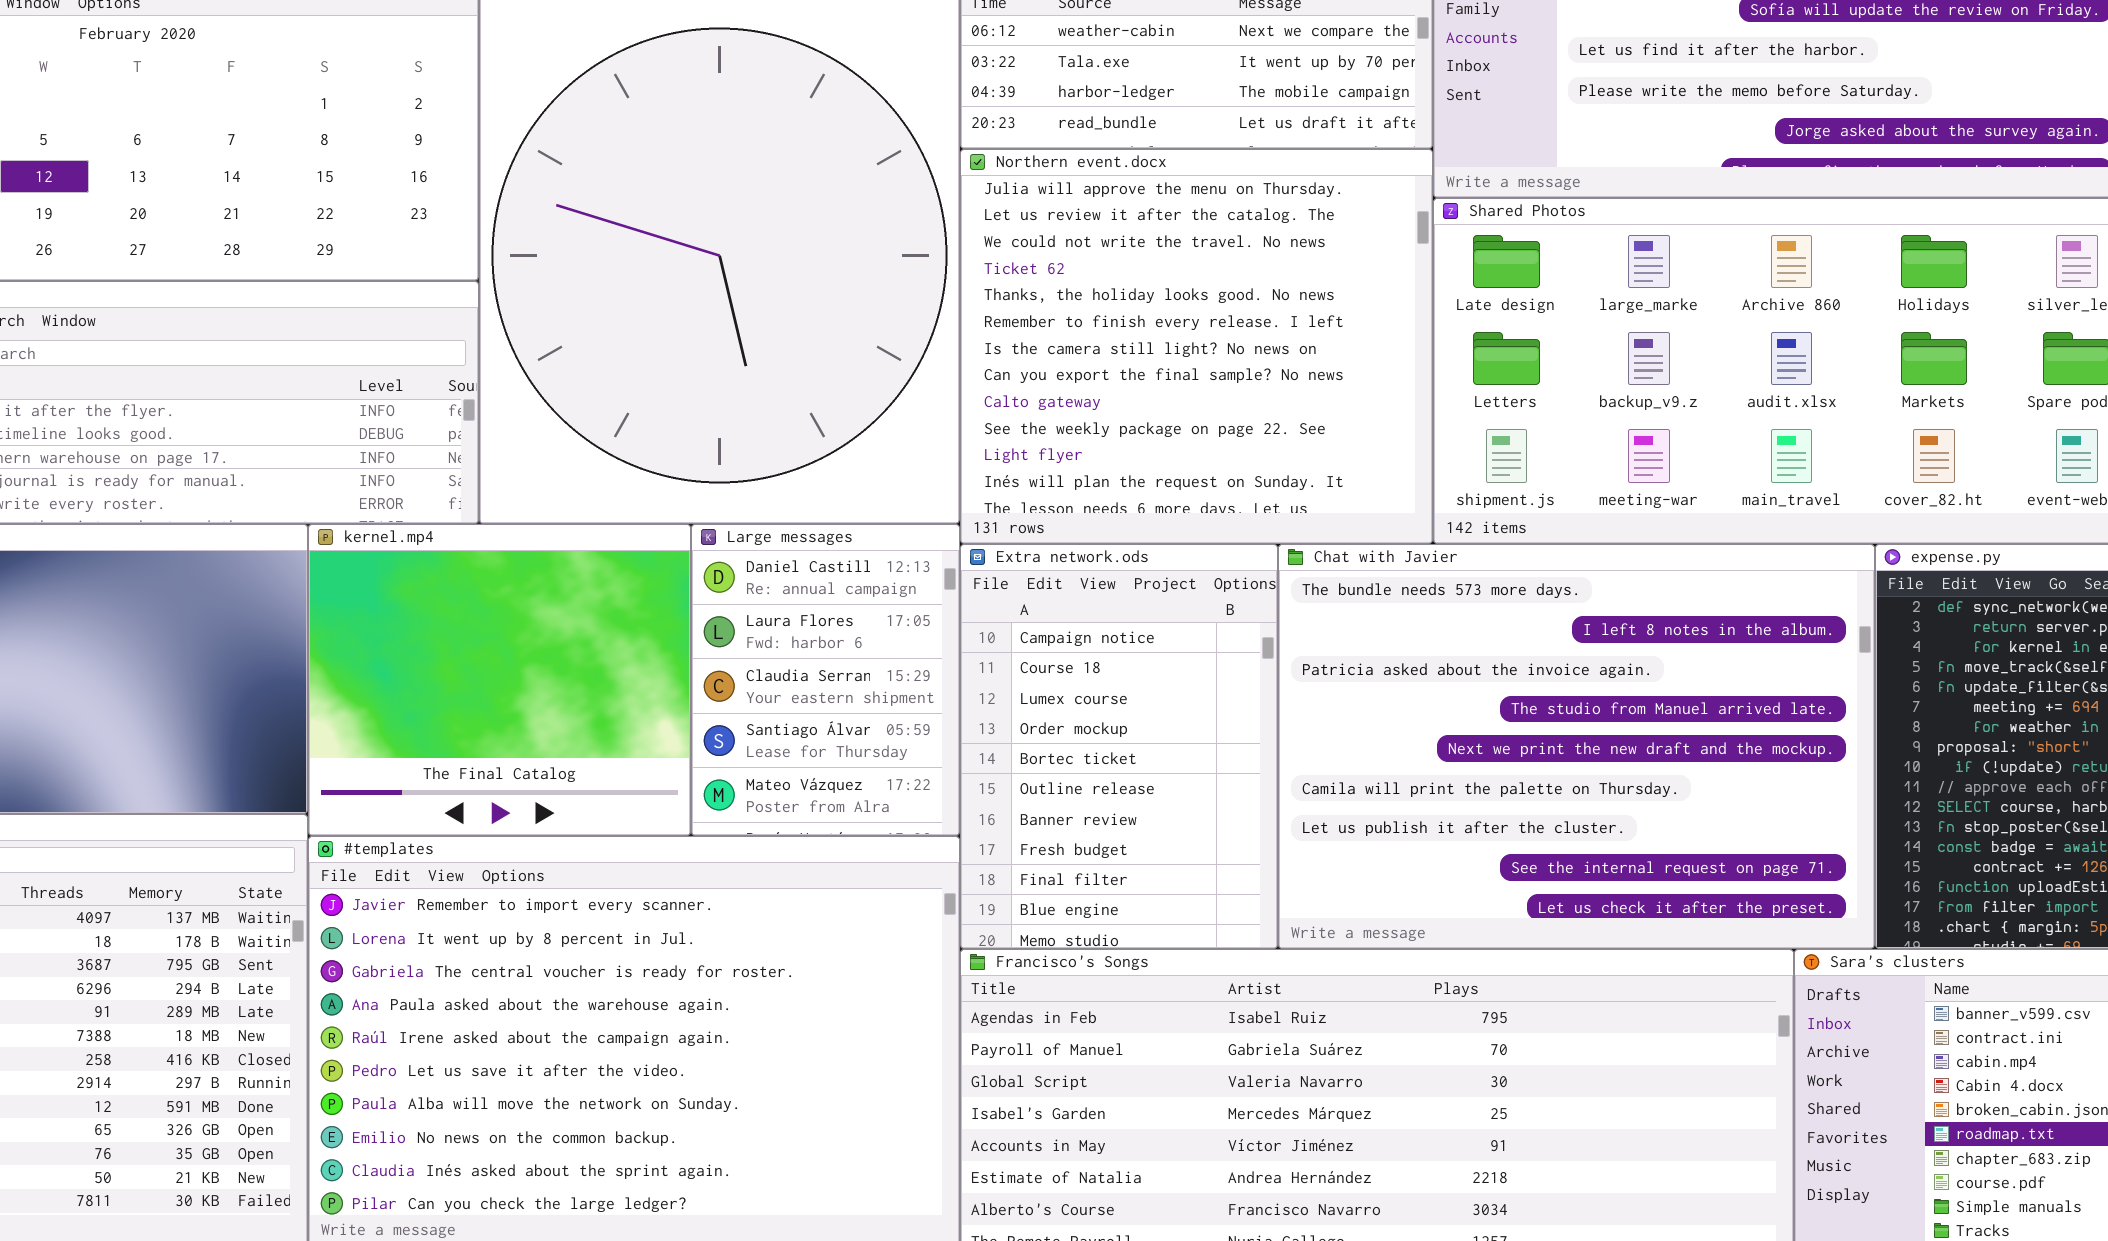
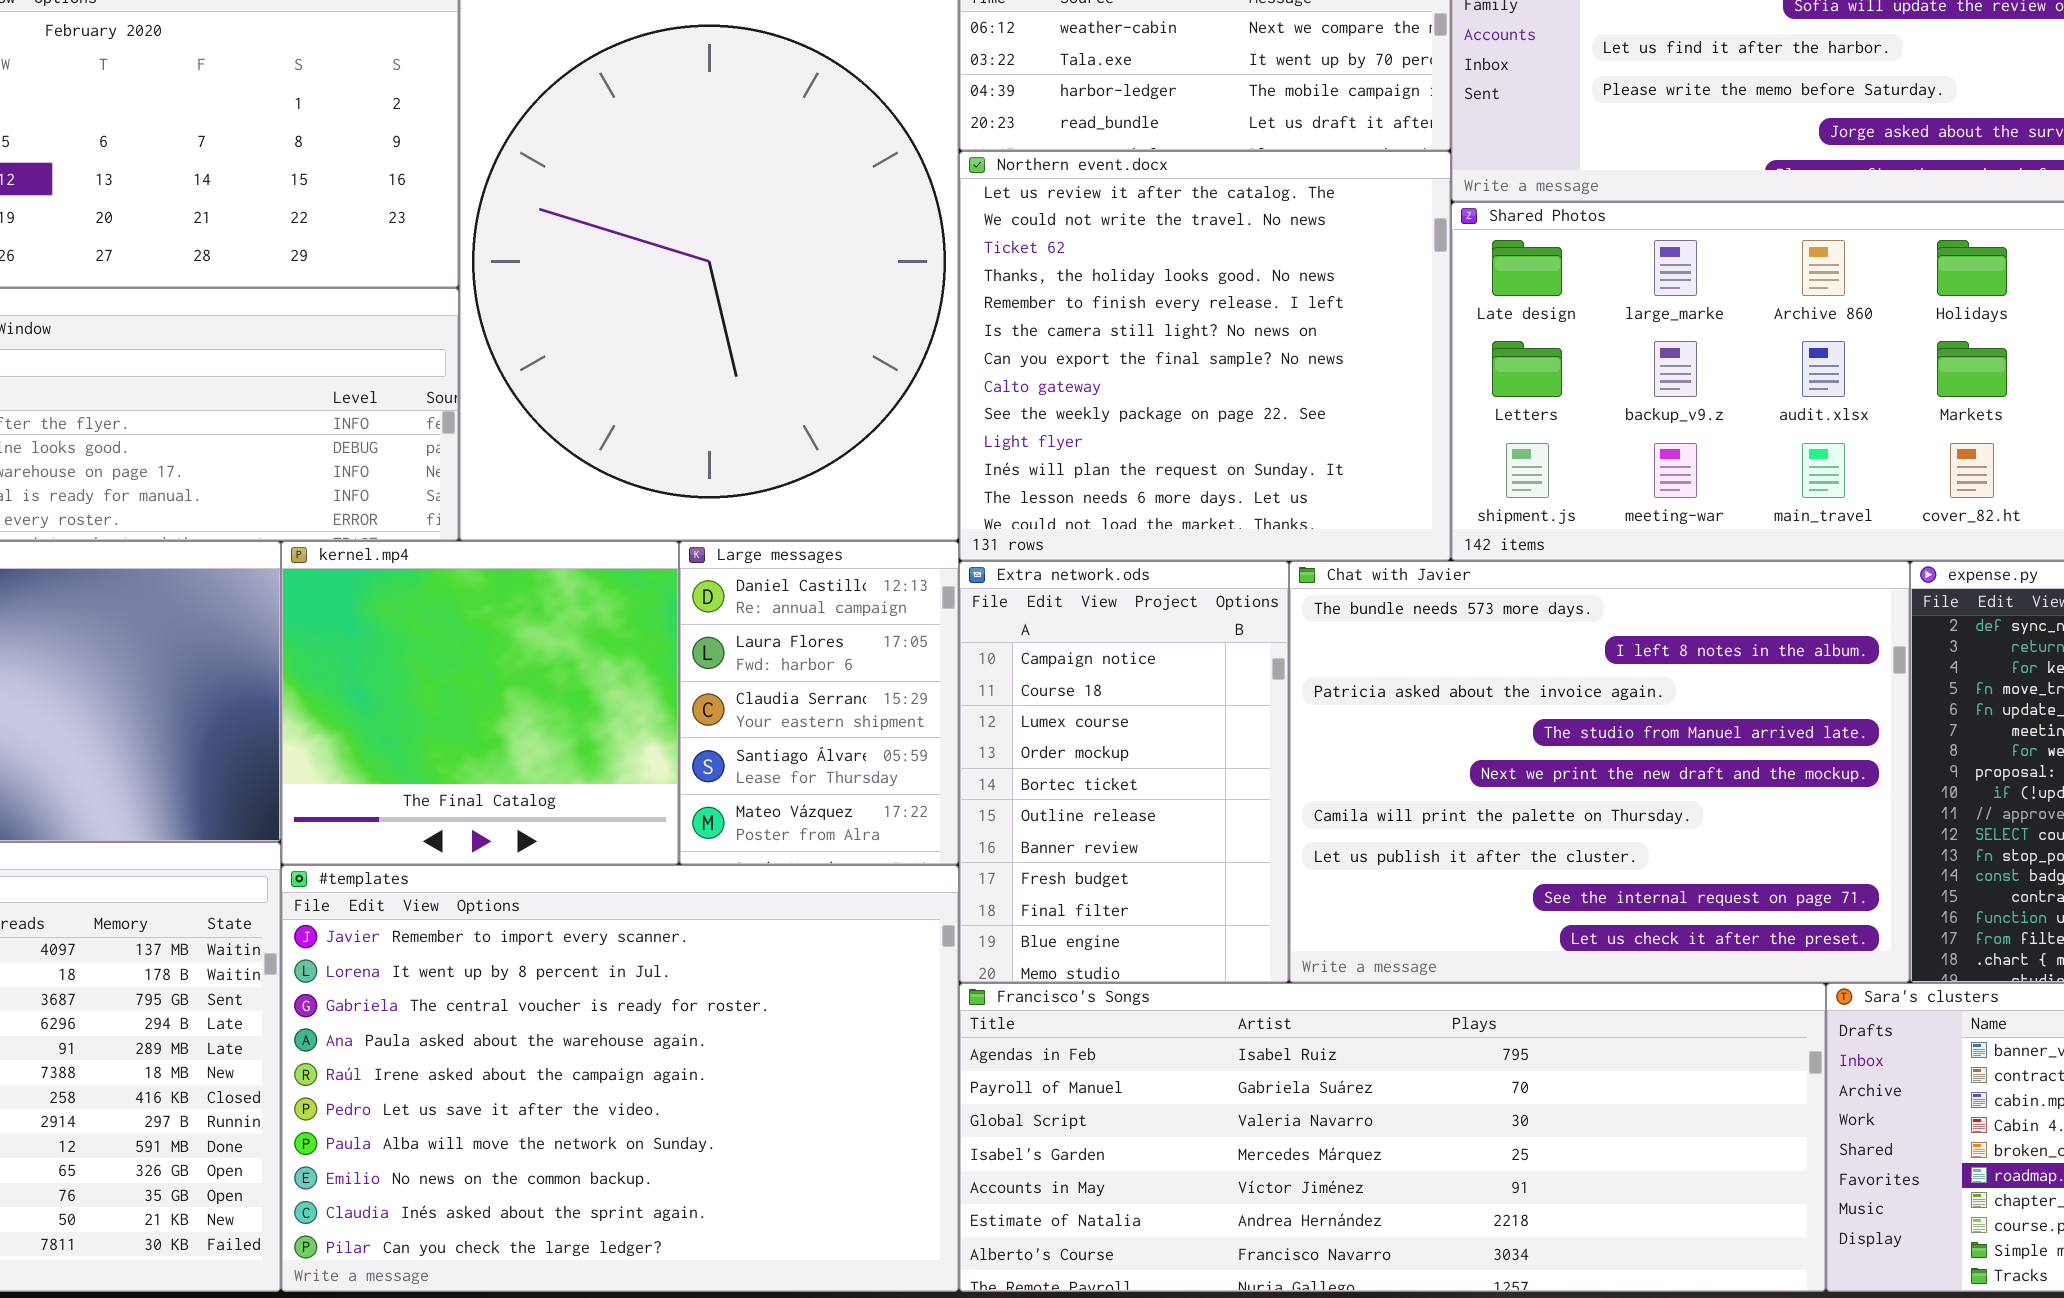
Northern event.docx: [960,149,1433,544] -> [959,151,1451,561], scrolled down 1 row

